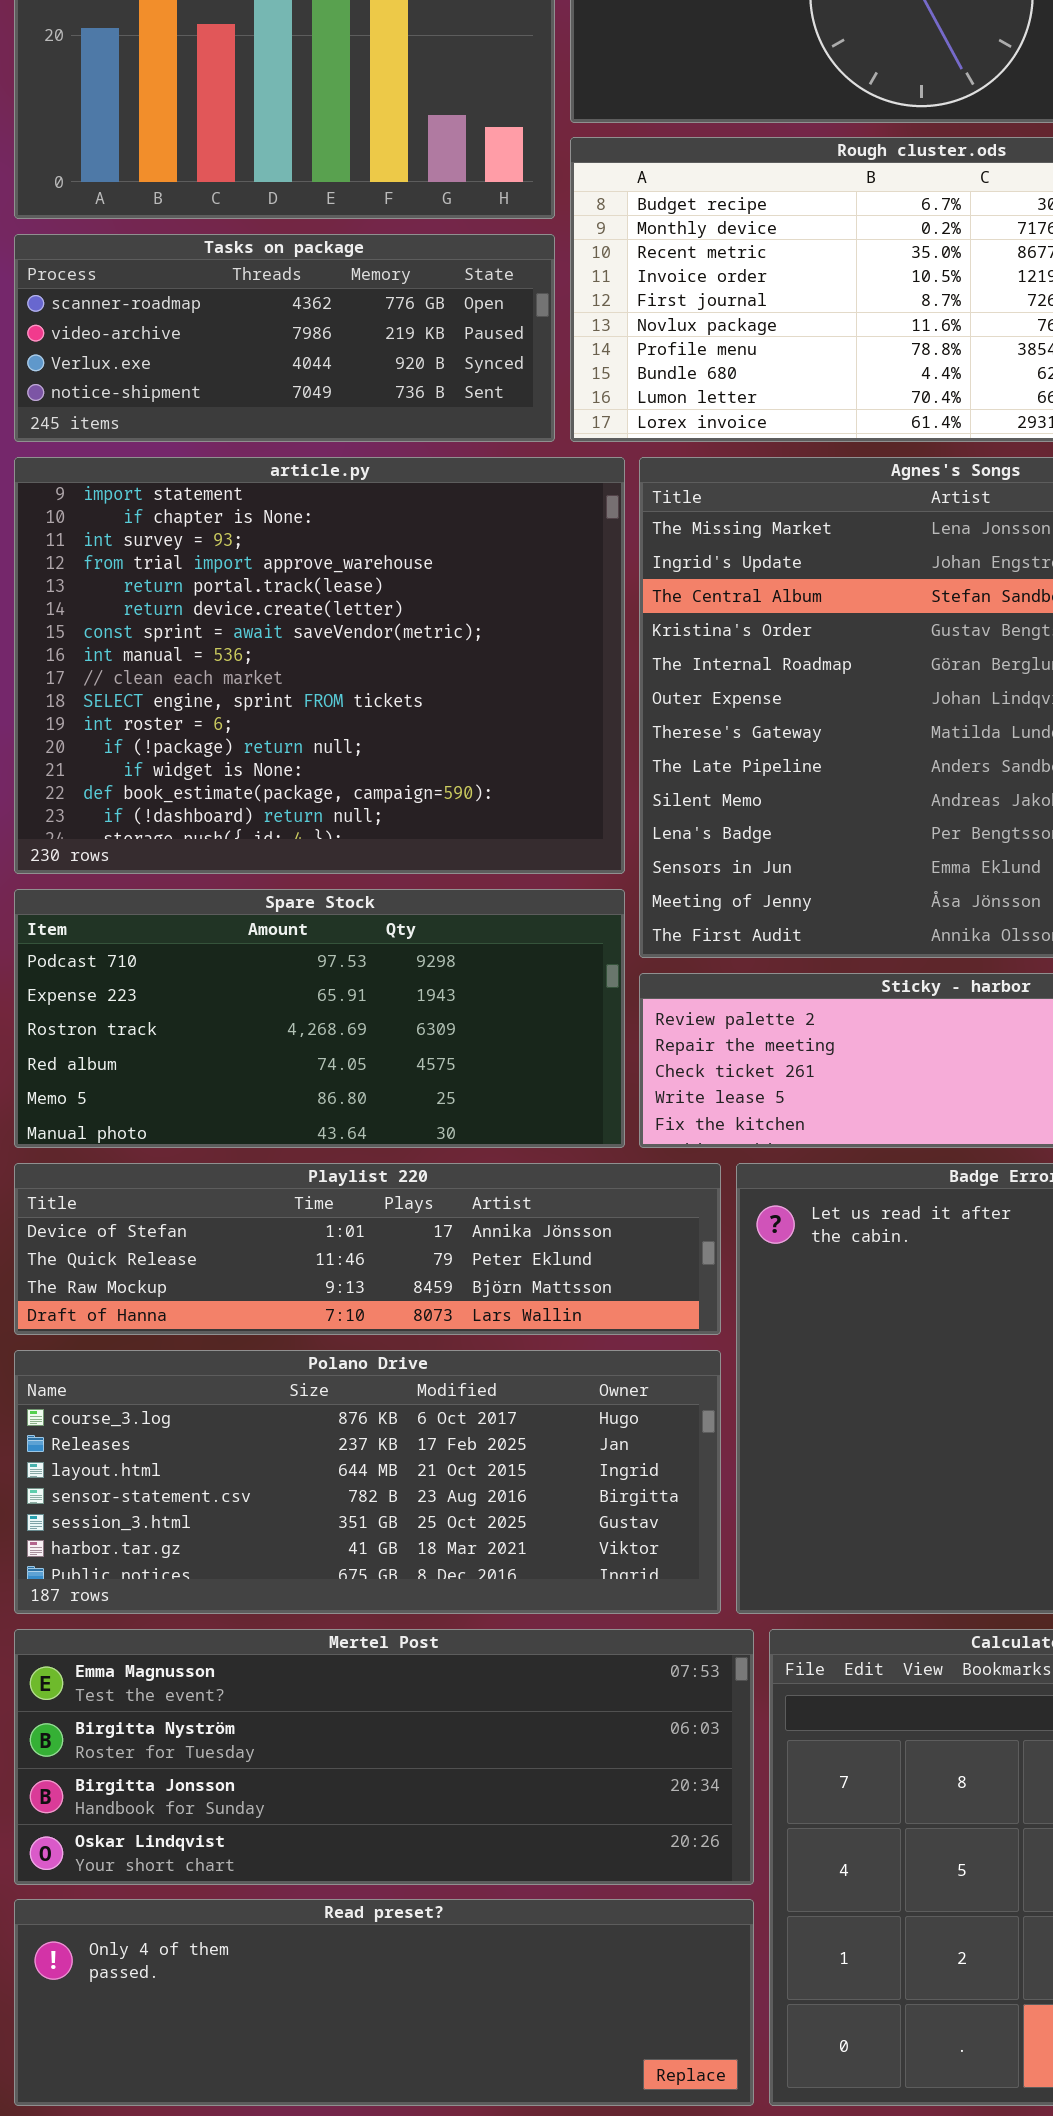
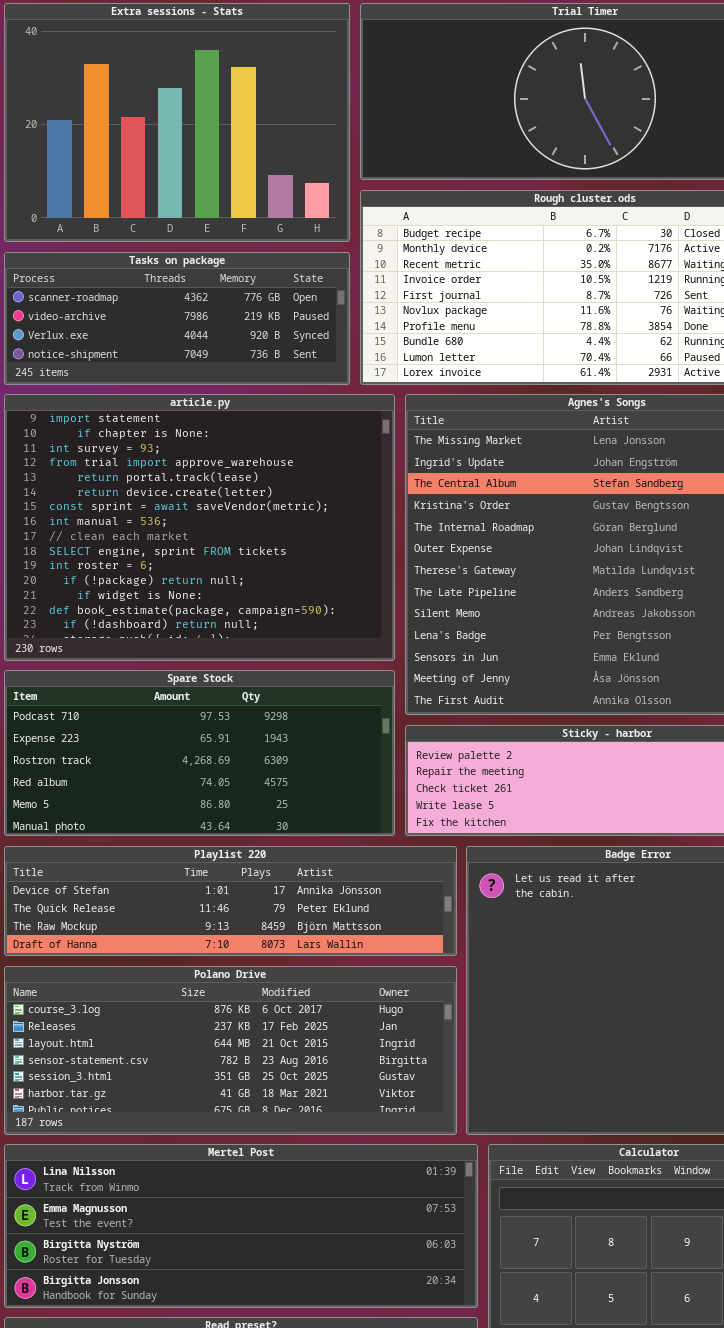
Mertel Post: [14,1629,754,1885] -> [4,1144,478,1308], scrolled up 1 row

